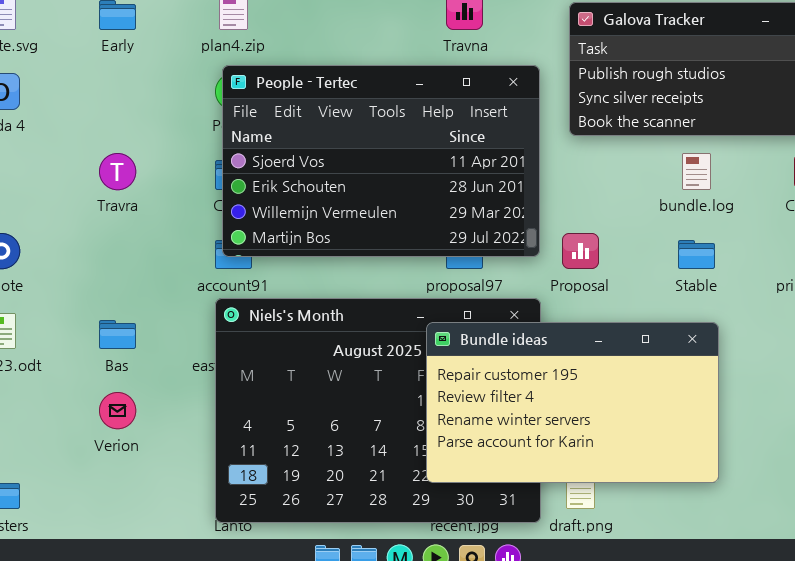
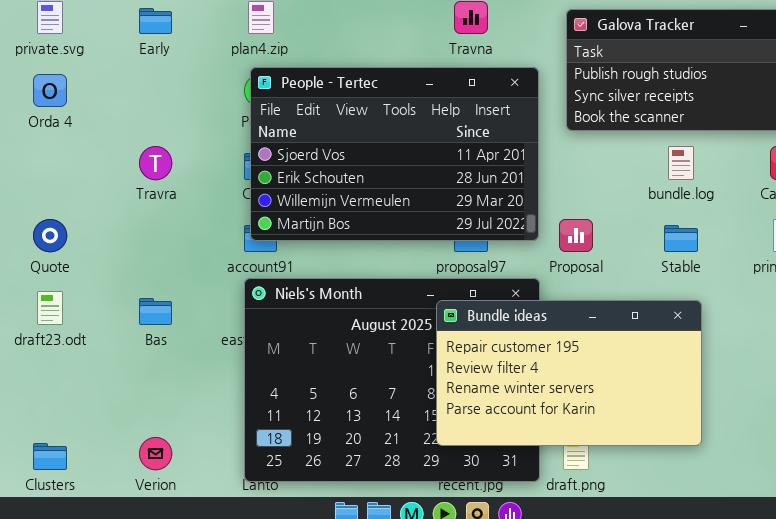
Verion: [99,392,136,429] -> [139,437,172,470], moved

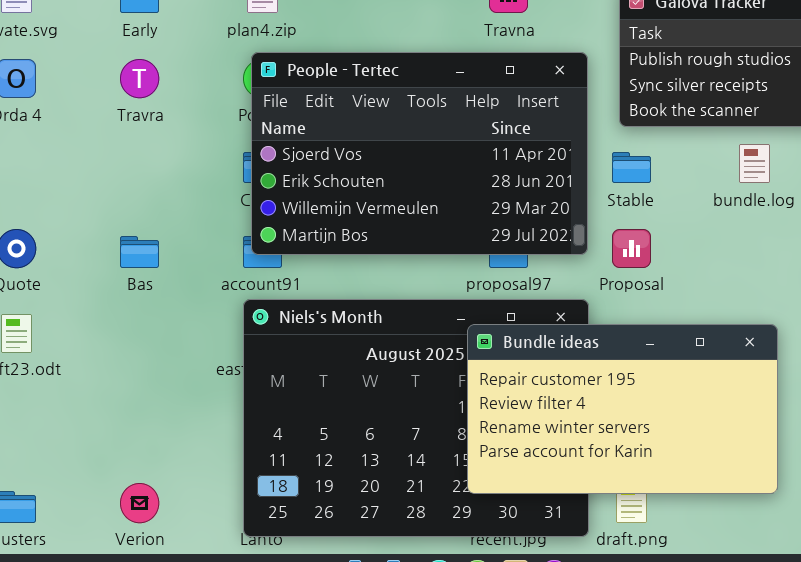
Travra: [139,146,172,180] -> [120,59,159,98], moved
Stable: [664,225,698,252] -> [612,152,651,183], moved
Bas: [139,298,172,325] -> [120,236,159,268], moved

